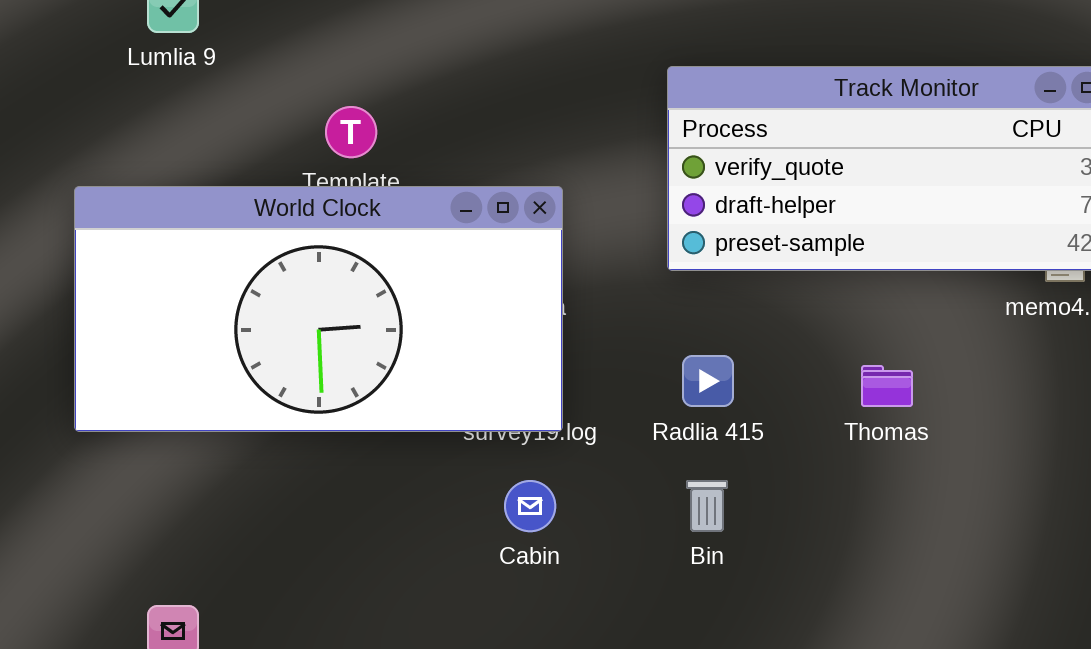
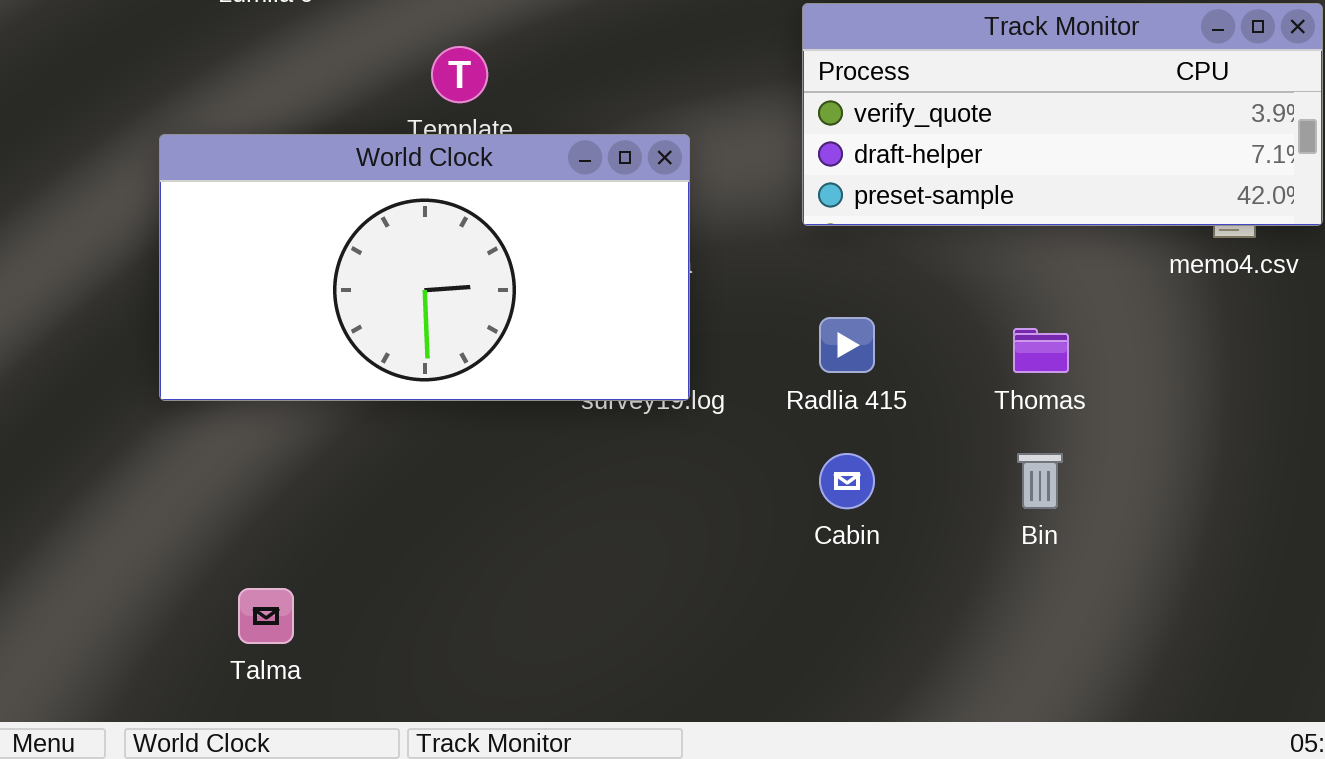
Cabin: [504,480,556,532] -> [819,453,875,509], moved
Bin: [686,480,728,532] -> [1017,453,1063,509], moved

